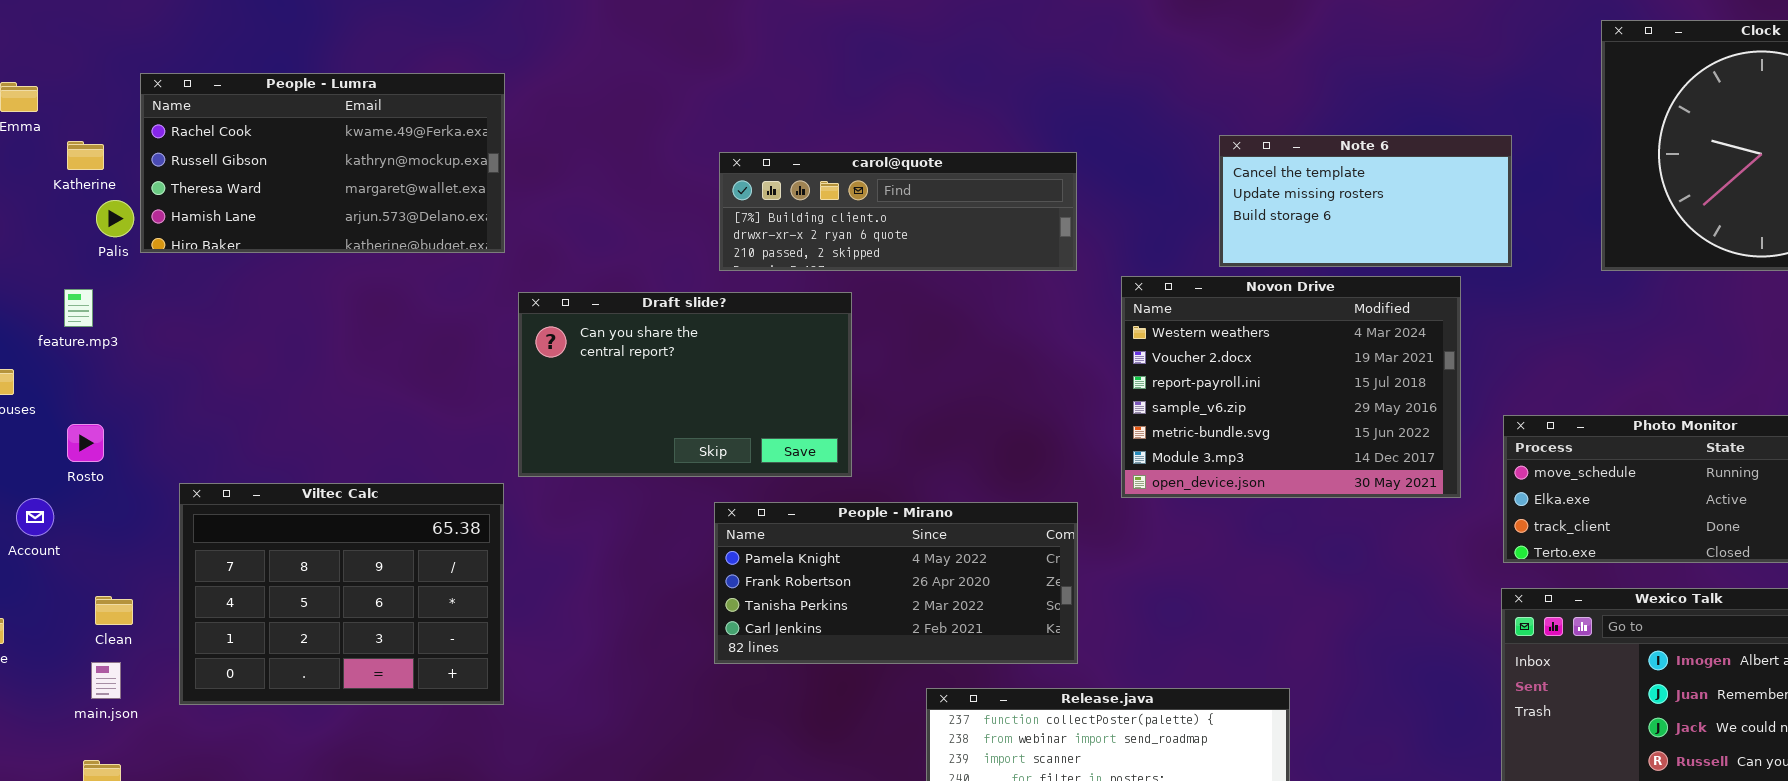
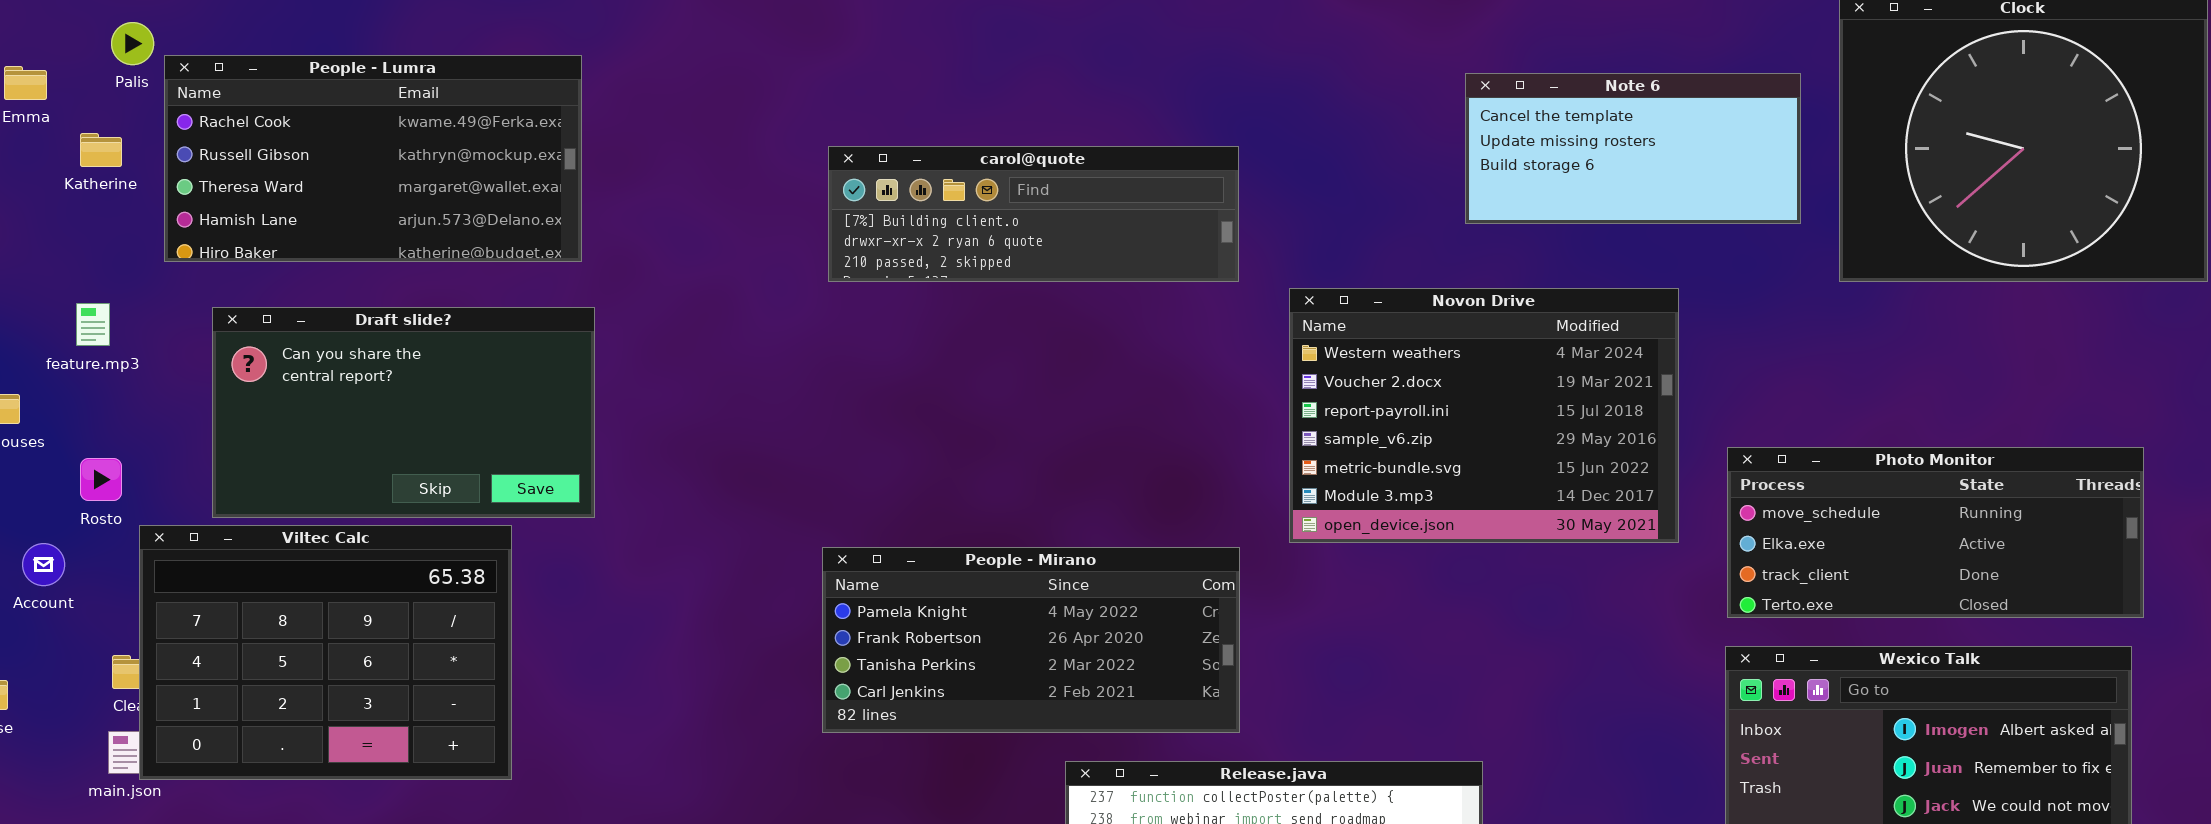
Note 6: [1219,135,1512,267] -> [1465,73,1801,224], moved
Palis: [96,200,134,237] -> [111,22,154,65], moved
Draft slide?: [518,292,852,477] -> [212,307,595,518], moved
Viltec Calc: [179,483,504,705] -> [139,525,512,780], moved

